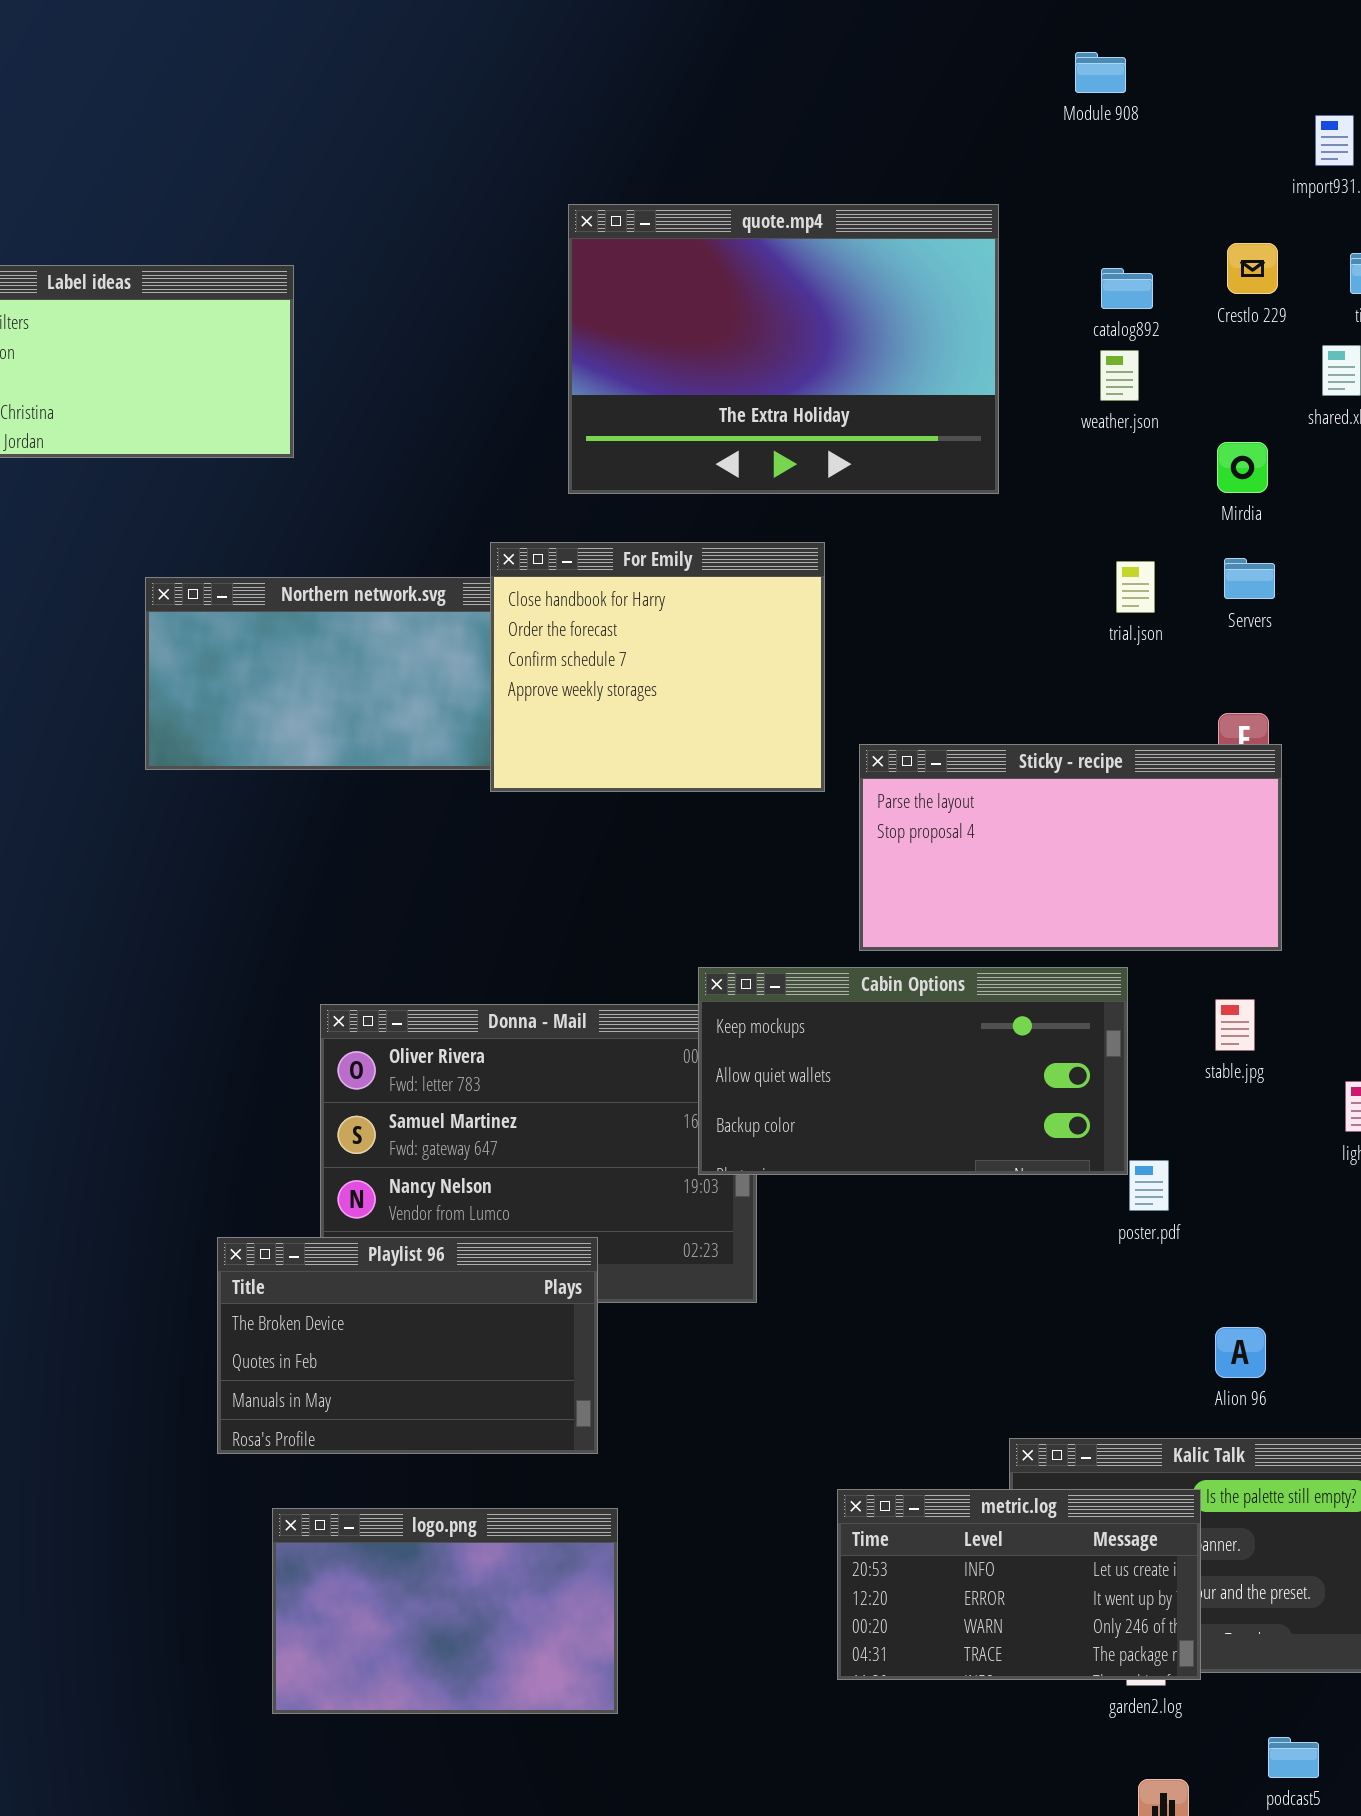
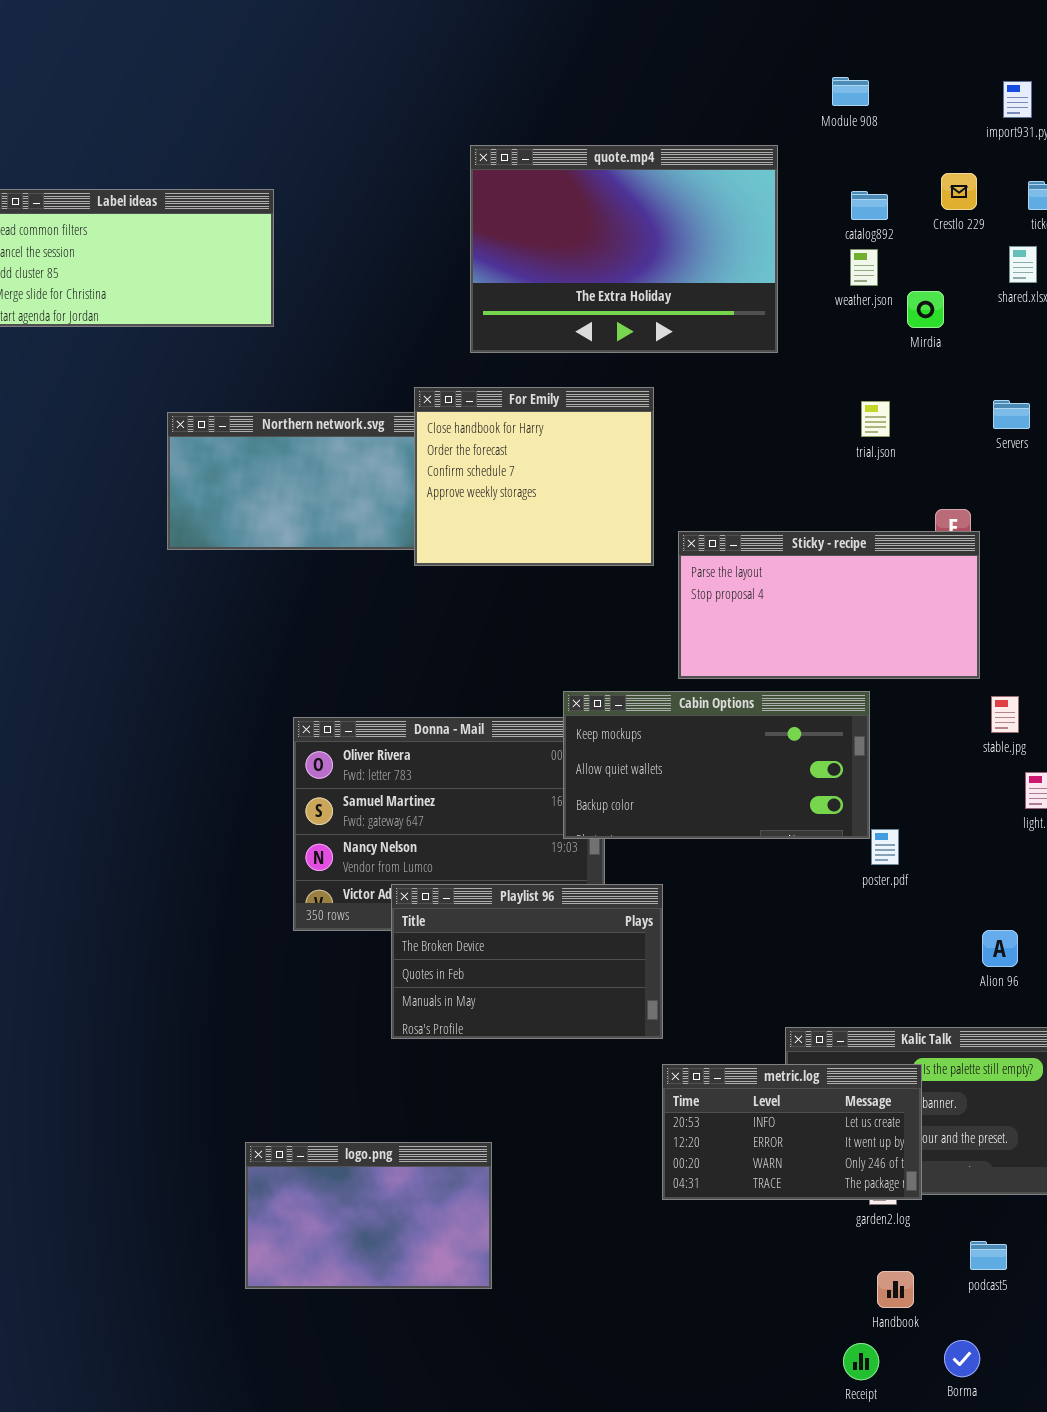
Module 908: [1075,52,1126,93] -> [832,77,869,106], moved
Mirdia: [1217,442,1268,493] -> [907,291,944,328], moved
Servers: [1224,558,1275,599] -> [993,400,1030,429], moved
stable.jpg: [1215,999,1255,1051] -> [991,696,1019,733], moved
Playlist 96: [217,1237,598,1454] -> [391,884,663,1039], moved
Alion 96: [1215,1327,1266,1378] -> [982,930,1018,967], moved
logo.png: [272,1508,618,1714] -> [245,1142,492,1289], moved

